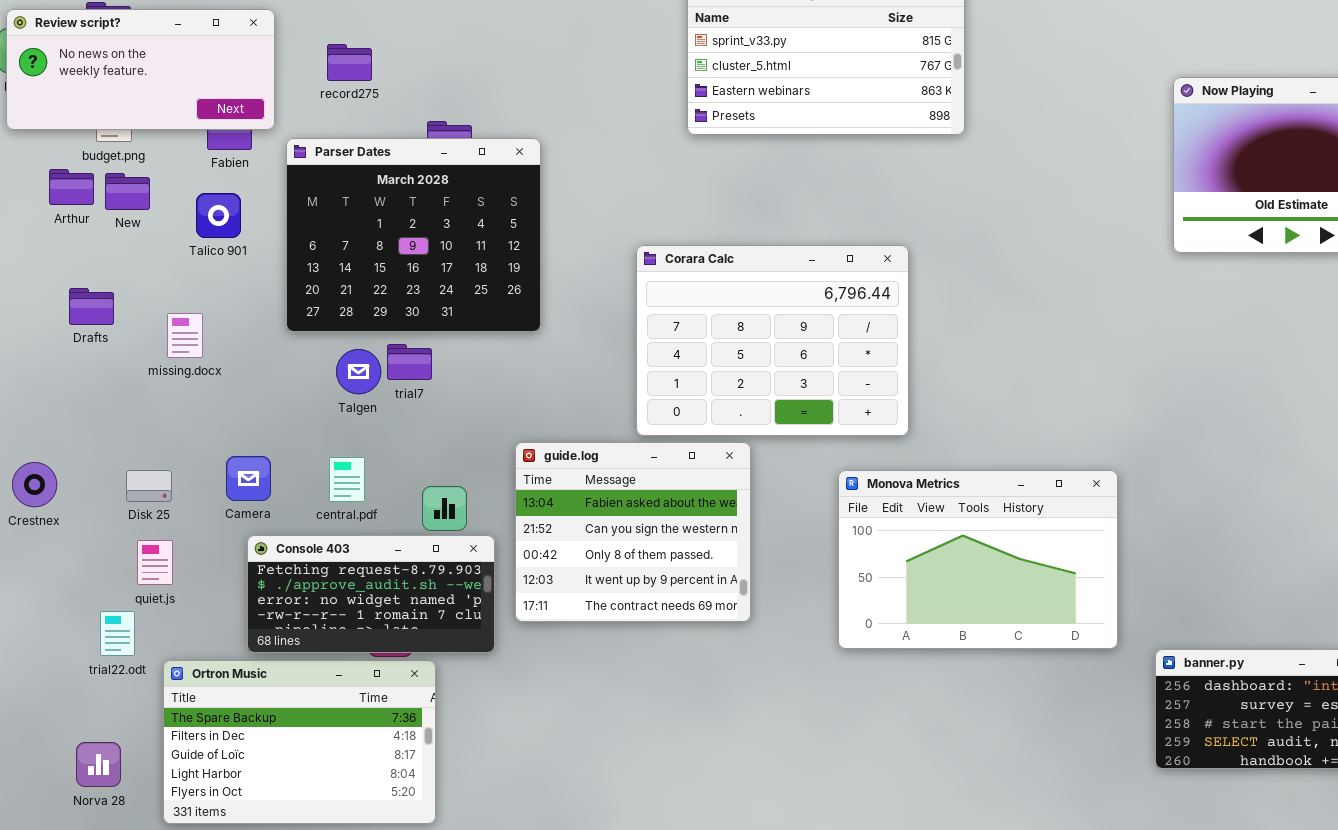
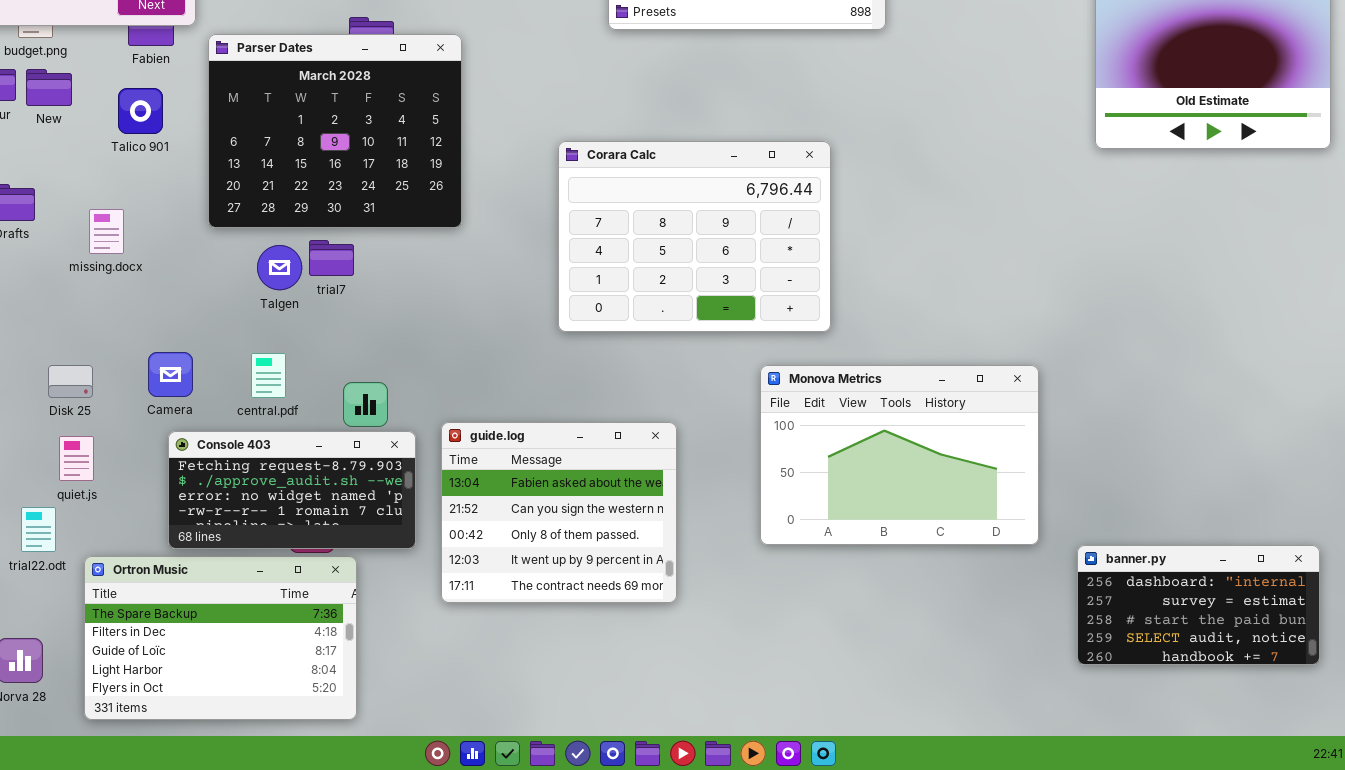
guide.log: [515,442,751,622] -> [441,422,677,603], moved

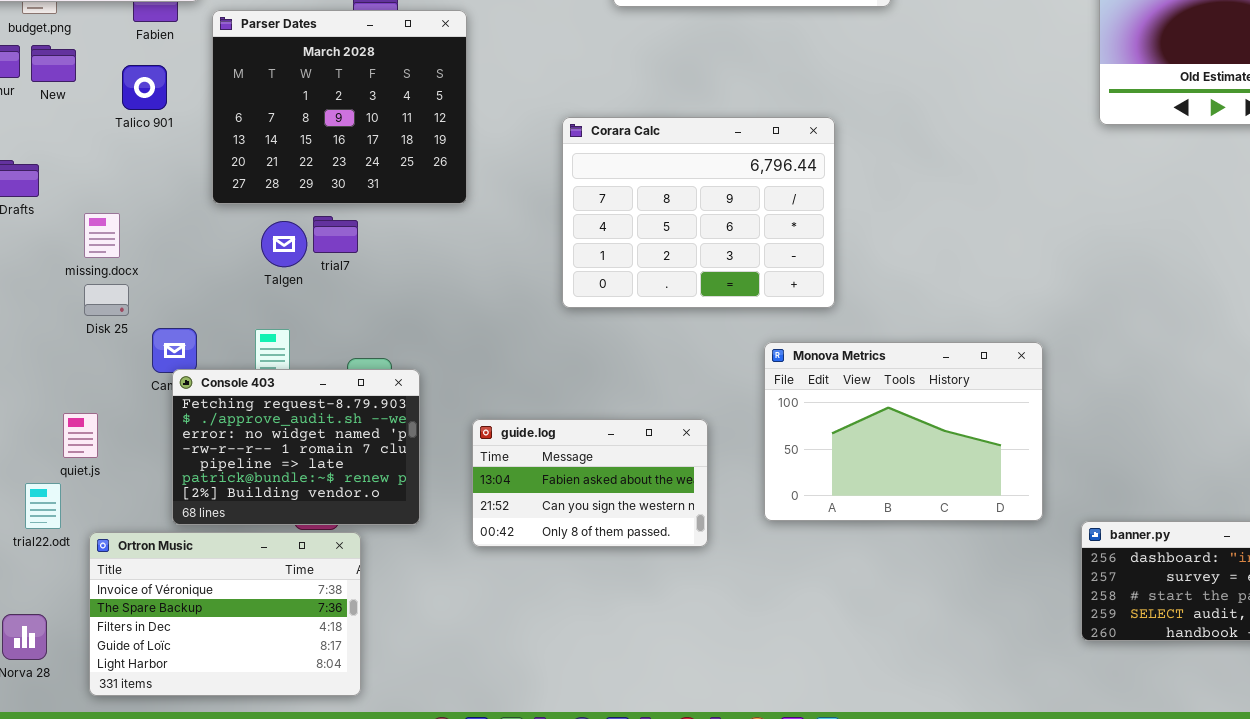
missing.docx: [89,209,124,254] -> [84,213,120,258], moved
Disk 25: [48,365,93,398] -> [84,284,129,316], moved
guide.log: [441,422,677,603] -> [472,419,708,547], moved, resized
Console 403: [168,431,416,549] -> [172,369,420,525], resized
Ortron Music: [84,556,357,720] -> [89,532,361,696], scrolled up 1 row

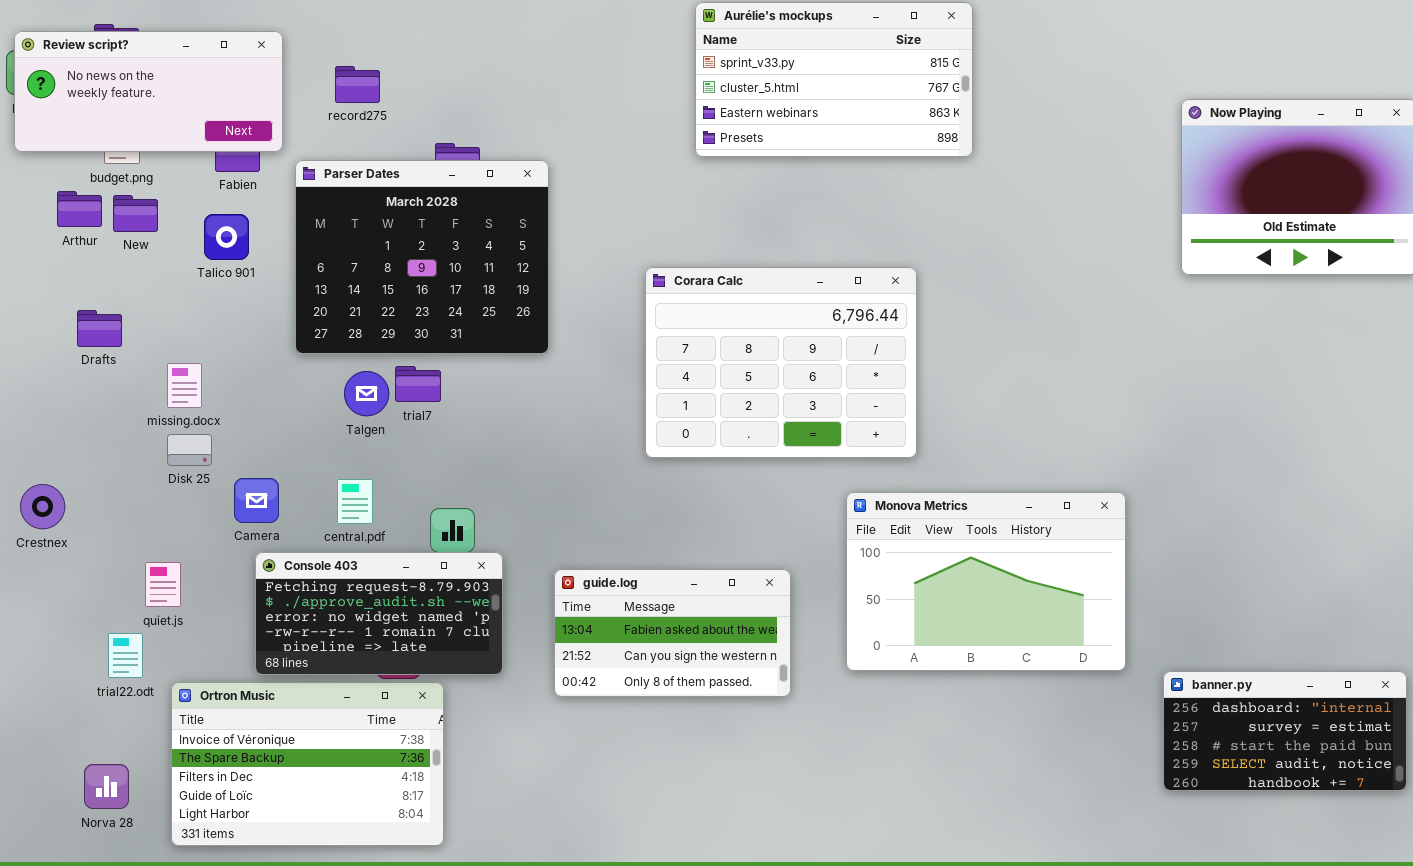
Console 403: [172,369,420,525] -> [255,552,503,675], resized

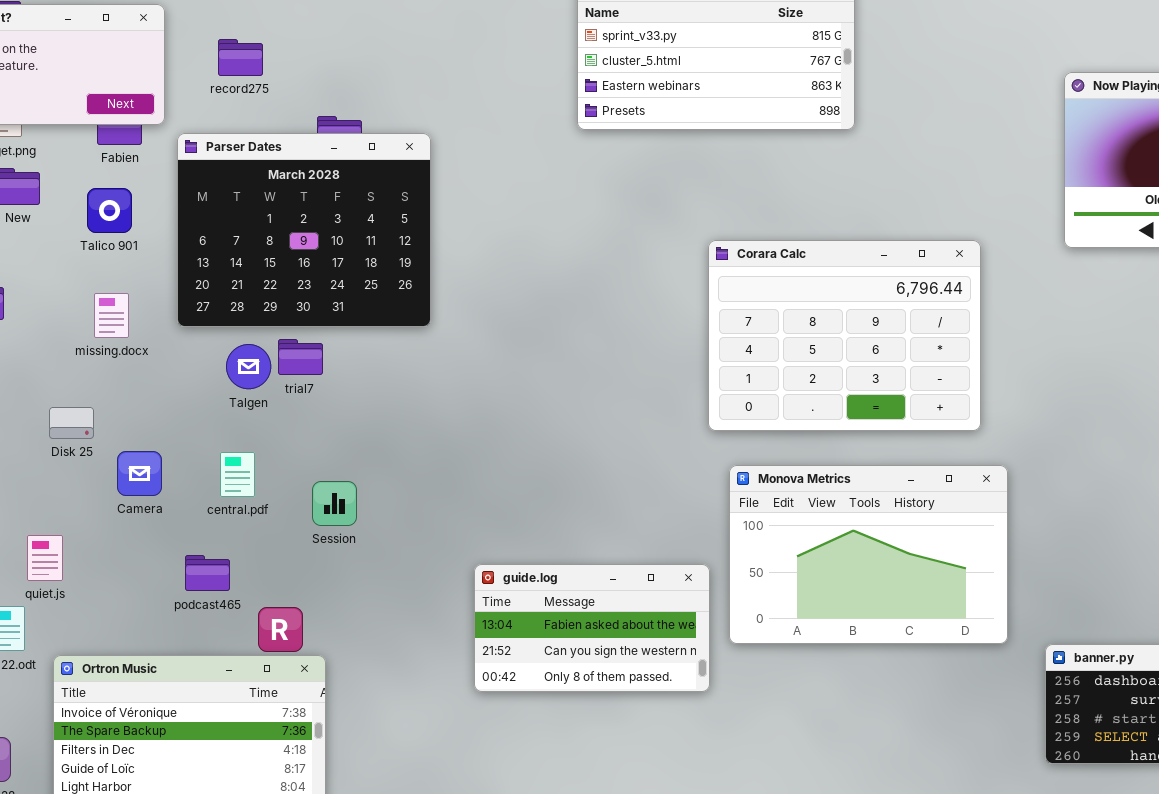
Corara Calc: [645,267,917,458] -> [708,240,981,431], moved
missing.docx: [167,363,202,408] -> [94,293,129,338], moved
Console 403: [255,552,503,675] -> none, closed
guide.log: [554,569,791,697] -> [474,564,710,692], moved

